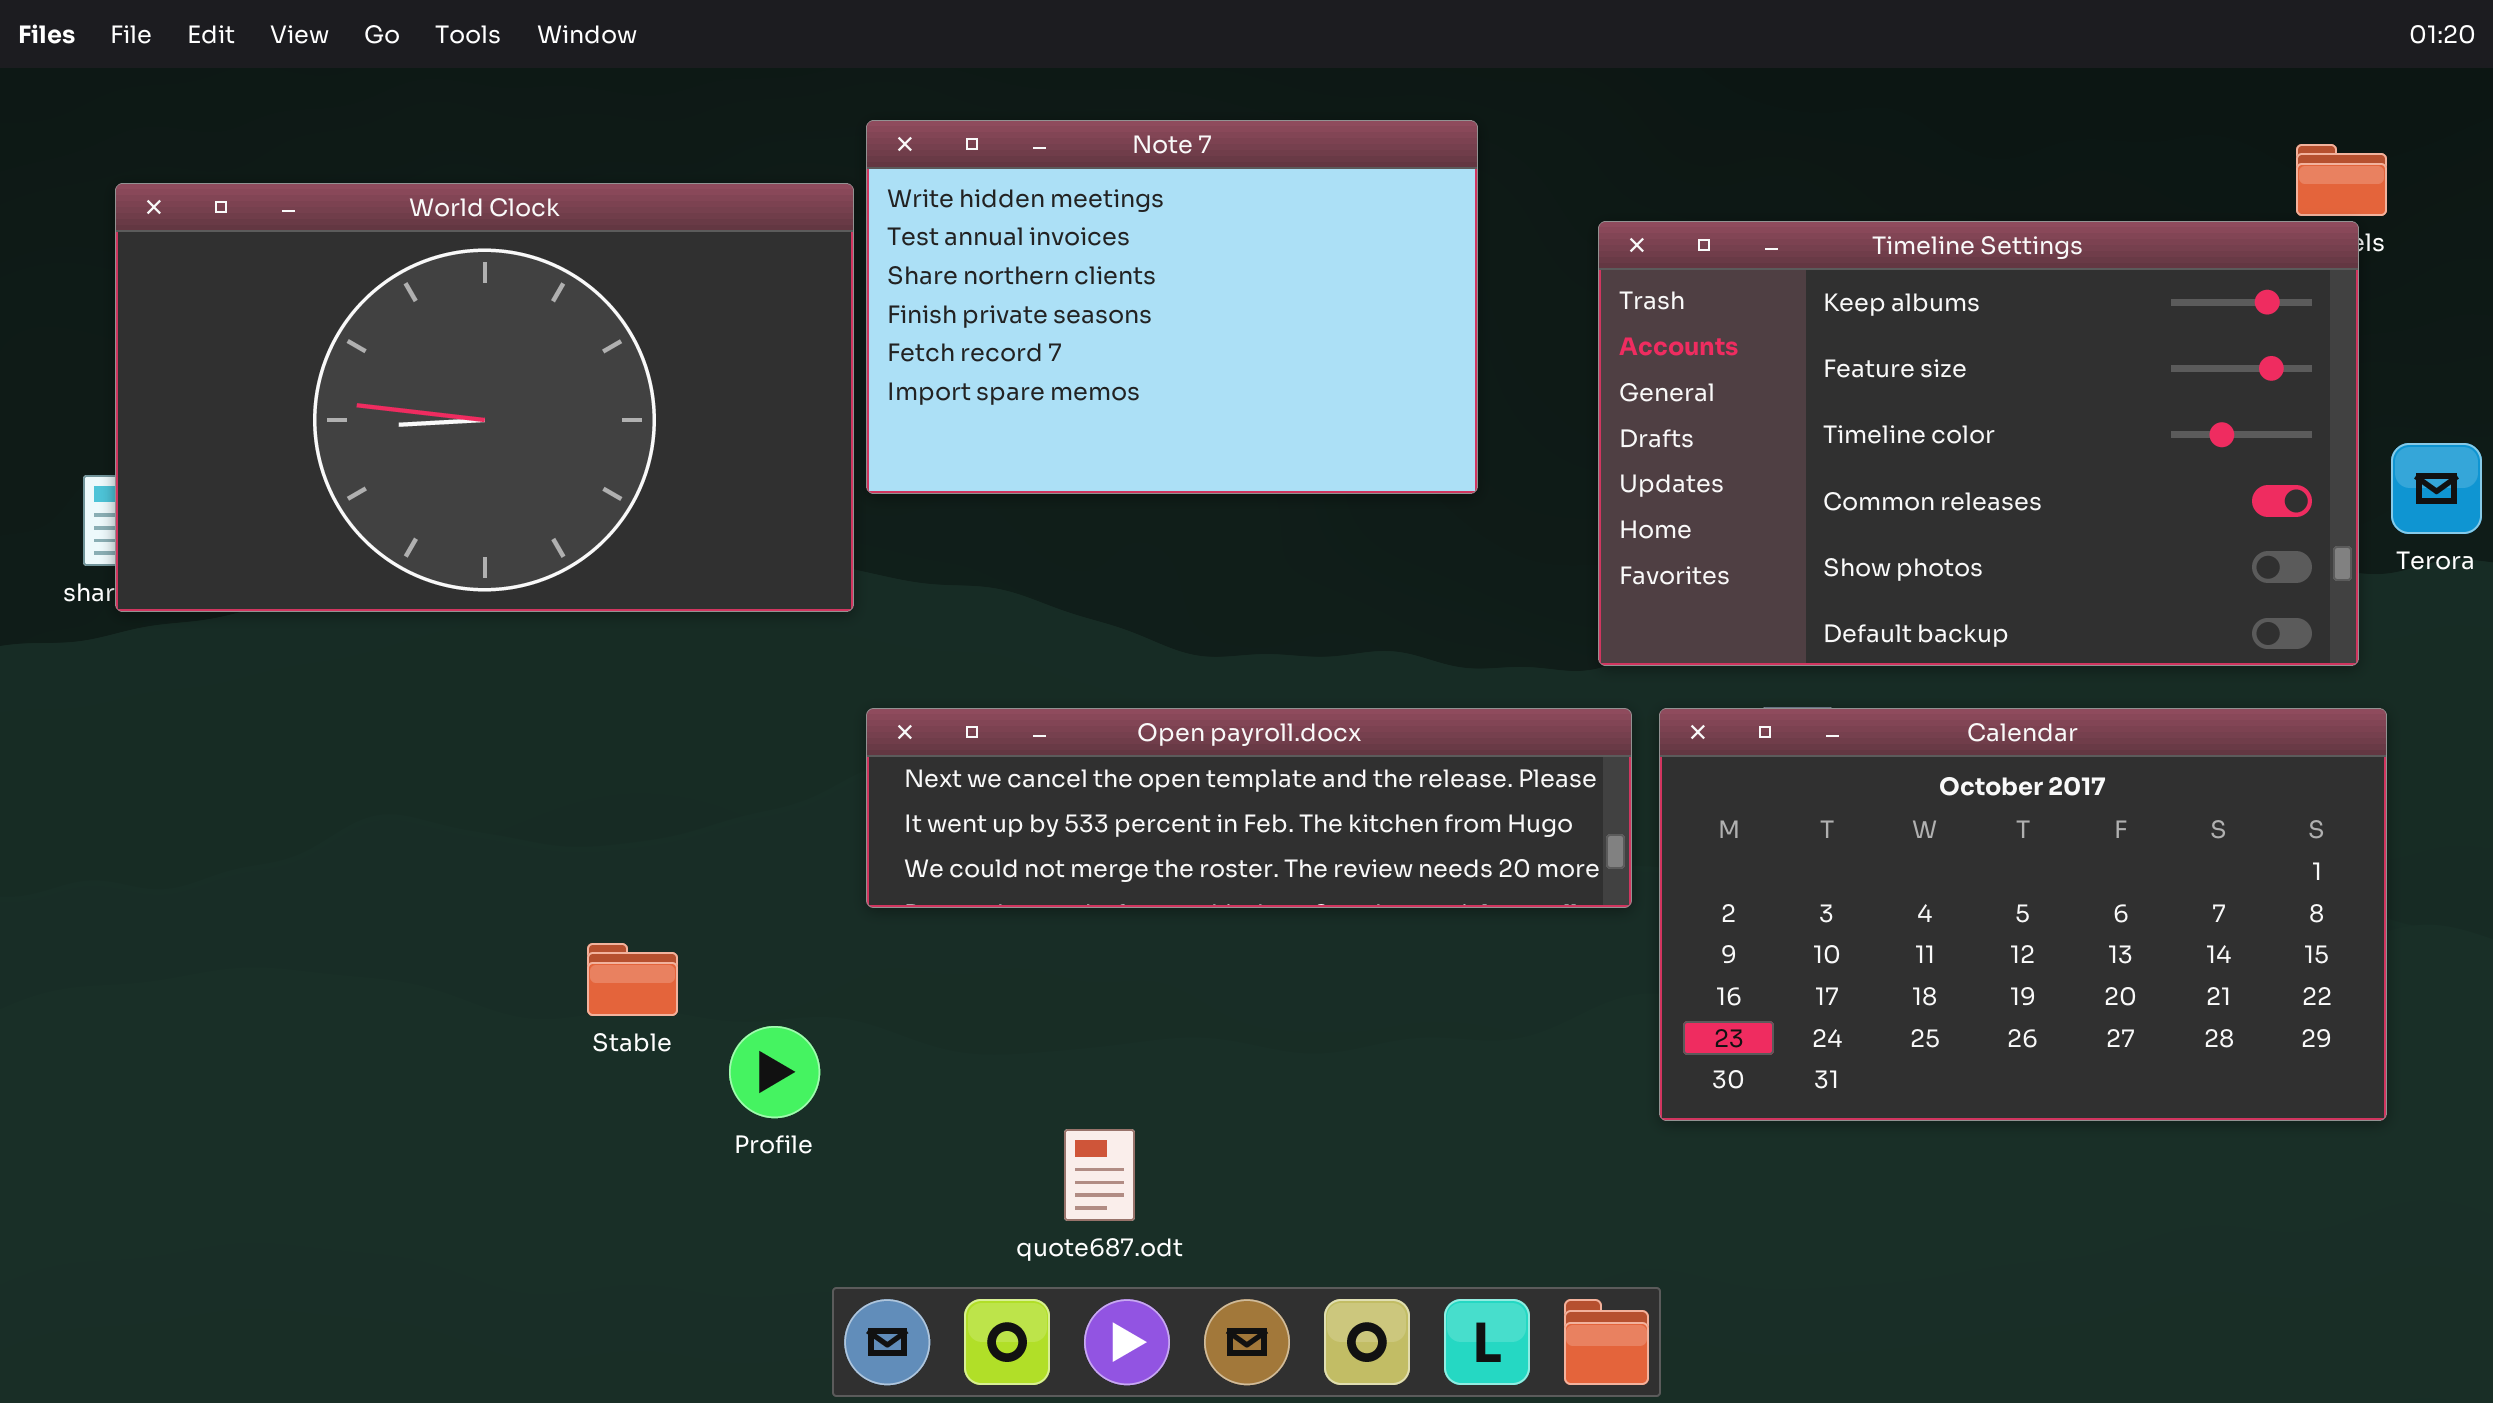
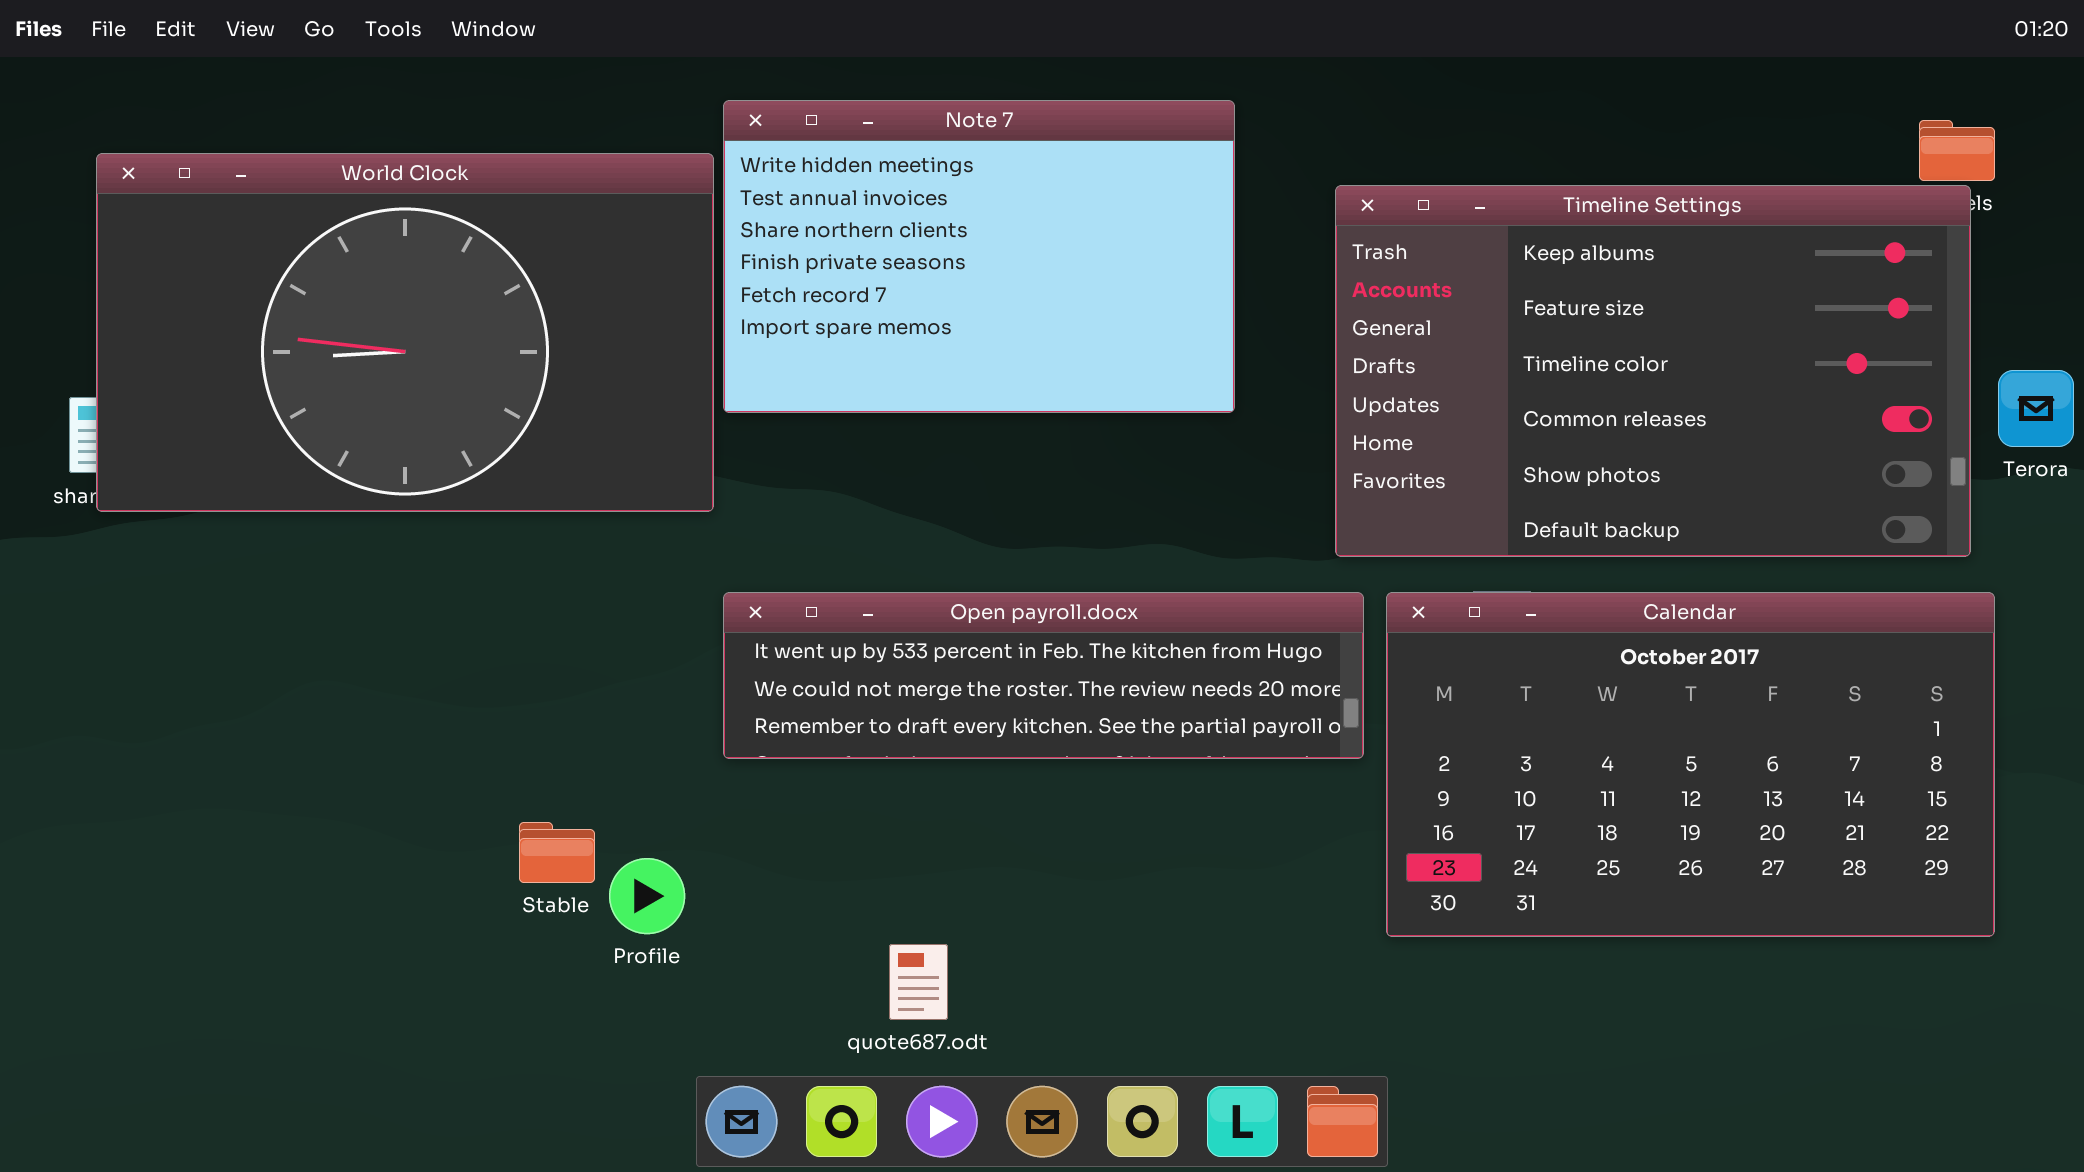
Open payroll.docx: [866,708,1632,908] -> [723,592,1364,759], scrolled down 1 row
Stable: [587,943,678,1016] -> [519,822,595,883], moved

